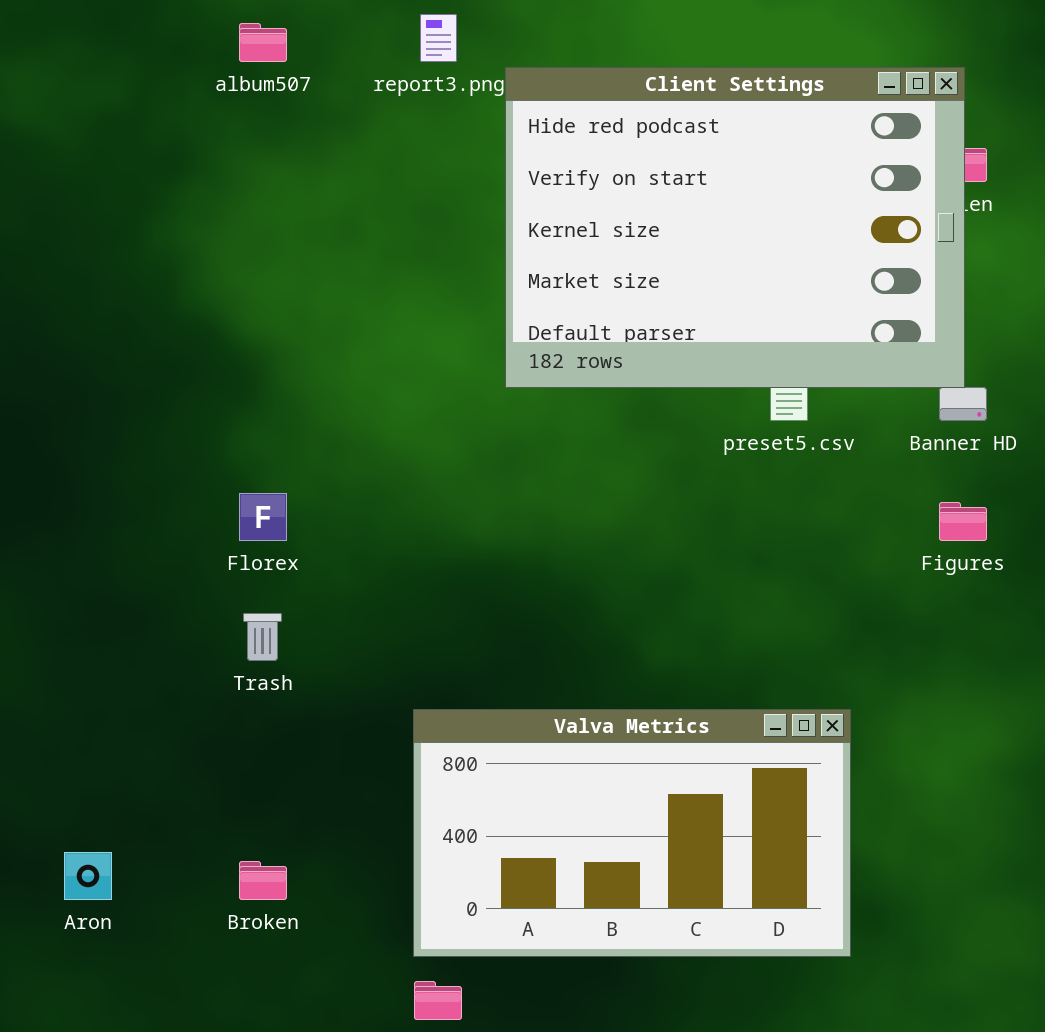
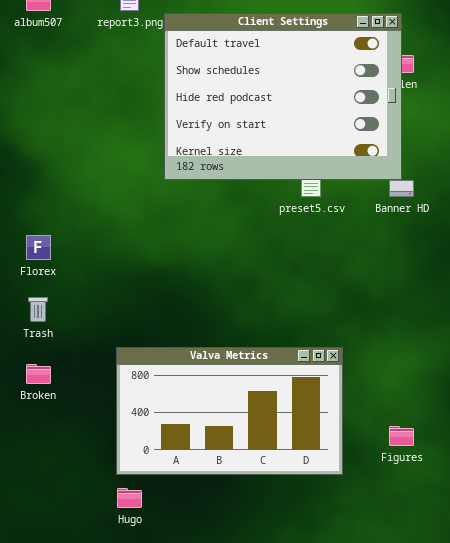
Client Settings: [505,67,965,388] -> [164,13,402,180], scrolled up 2 rows
Figures: [939,502,987,541] -> [389,426,414,446], moved
Broken: [239,861,287,900] -> [26,364,51,384], moved

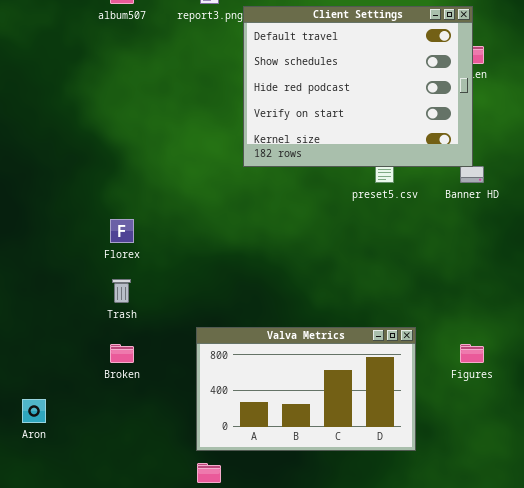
Figures: [389,426,414,446] -> [460,344,484,363], moved

